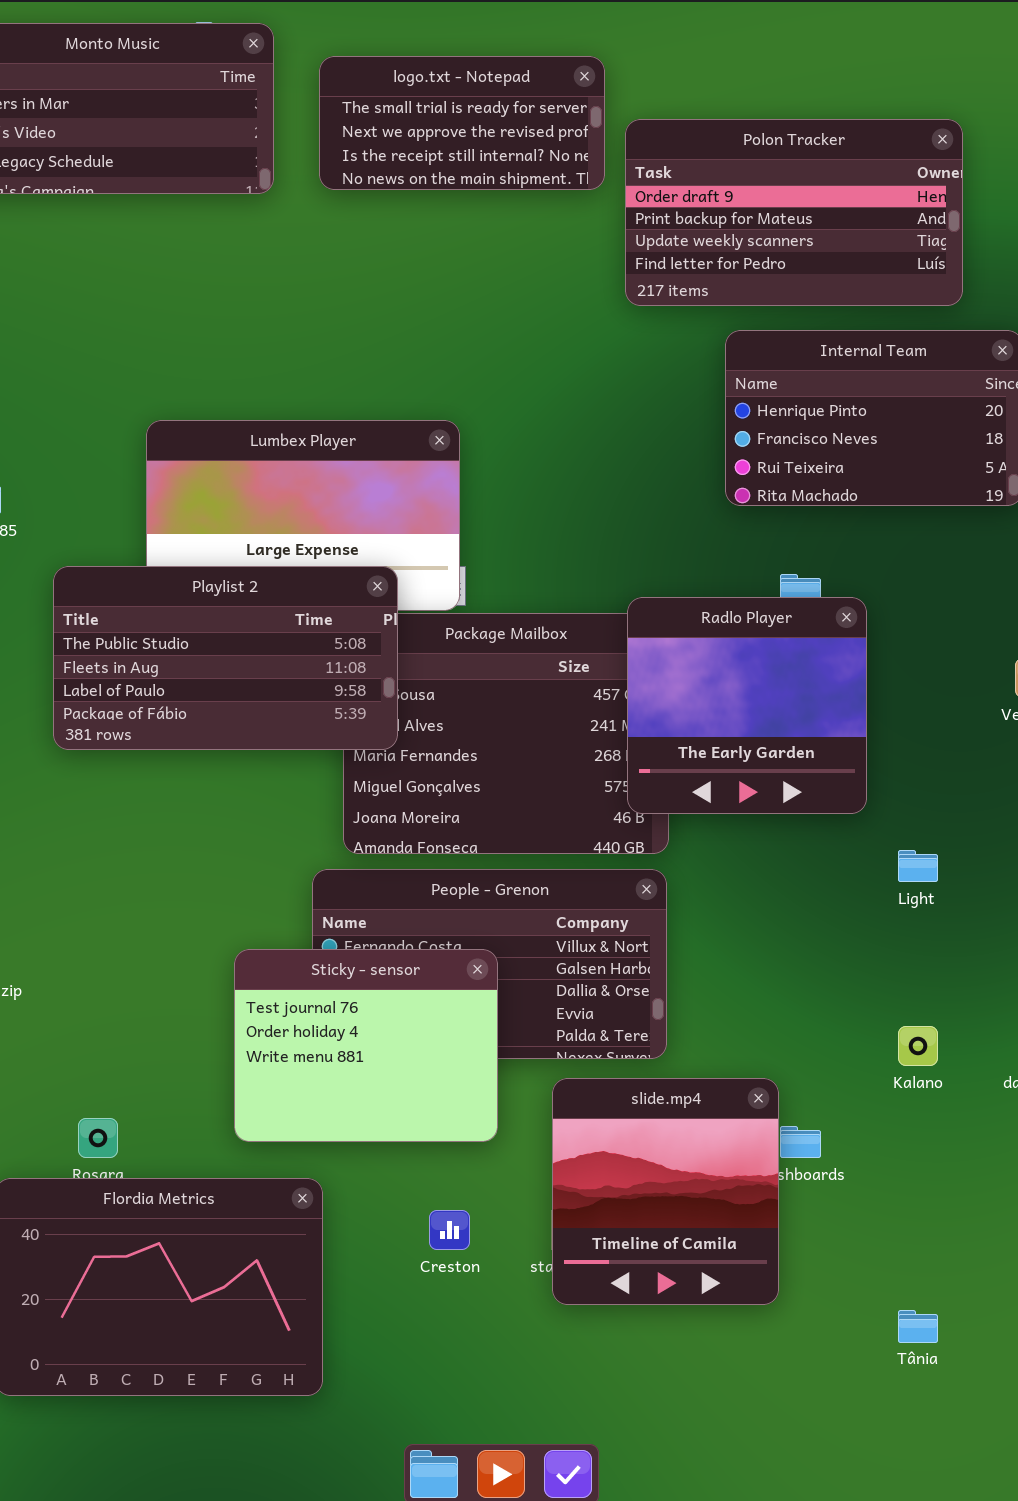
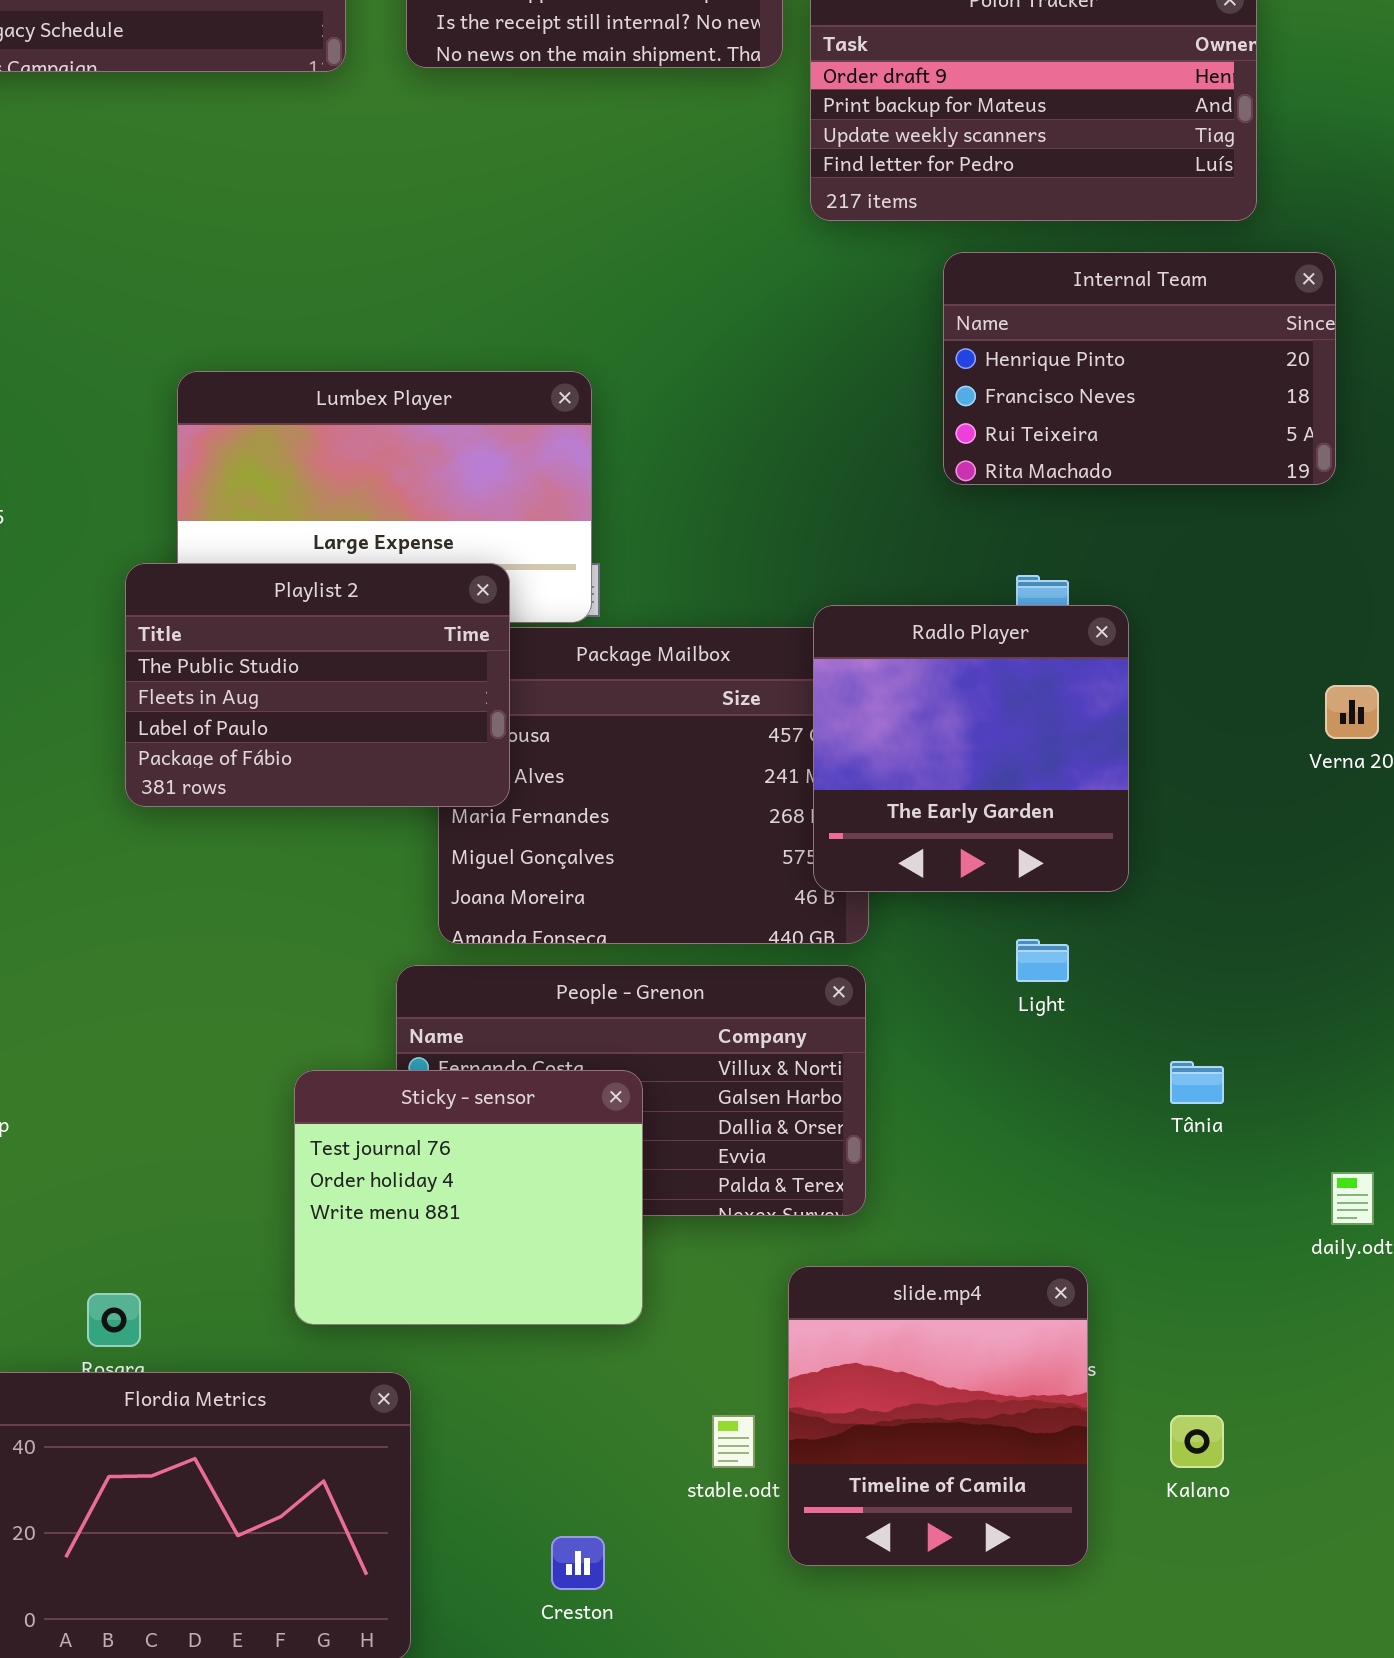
Playlist 2: [53,566,398,750] -> [125,563,510,807], resized
Light: [898,850,938,882] -> [1016,939,1069,982], moved
Kalano: [898,1026,938,1066] -> [1170,1415,1224,1468], moved
slide.mp4: [552,1078,779,1305] -> [788,1266,1088,1566], moved
Creston: [429,1210,470,1250] -> [551,1536,605,1590], moved
Tânia: [898,1310,938,1343] -> [1170,1061,1224,1104], moved

